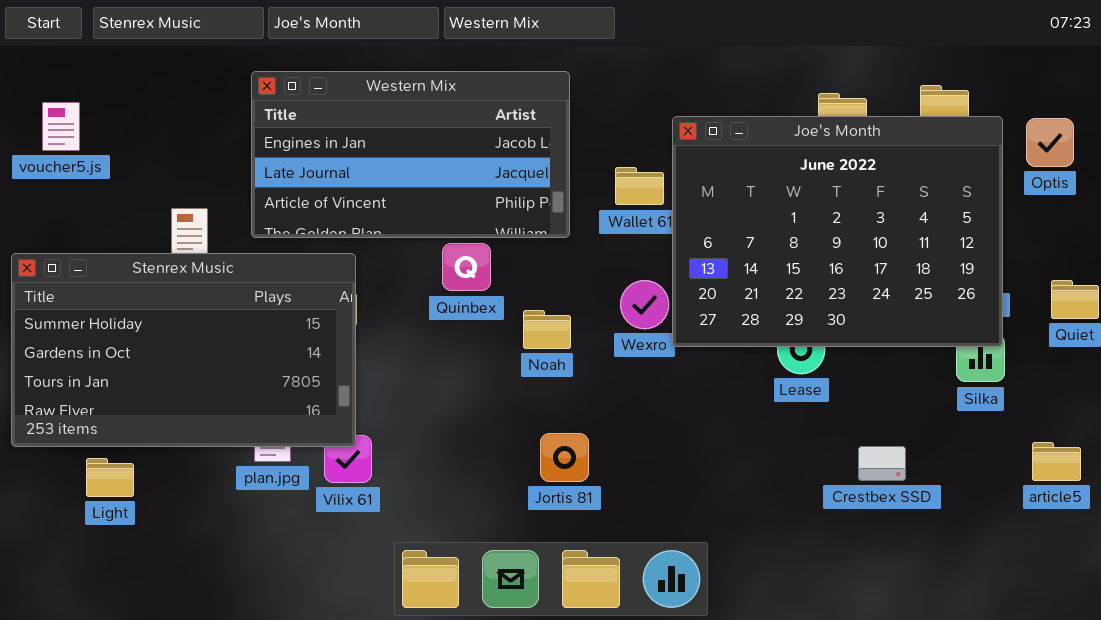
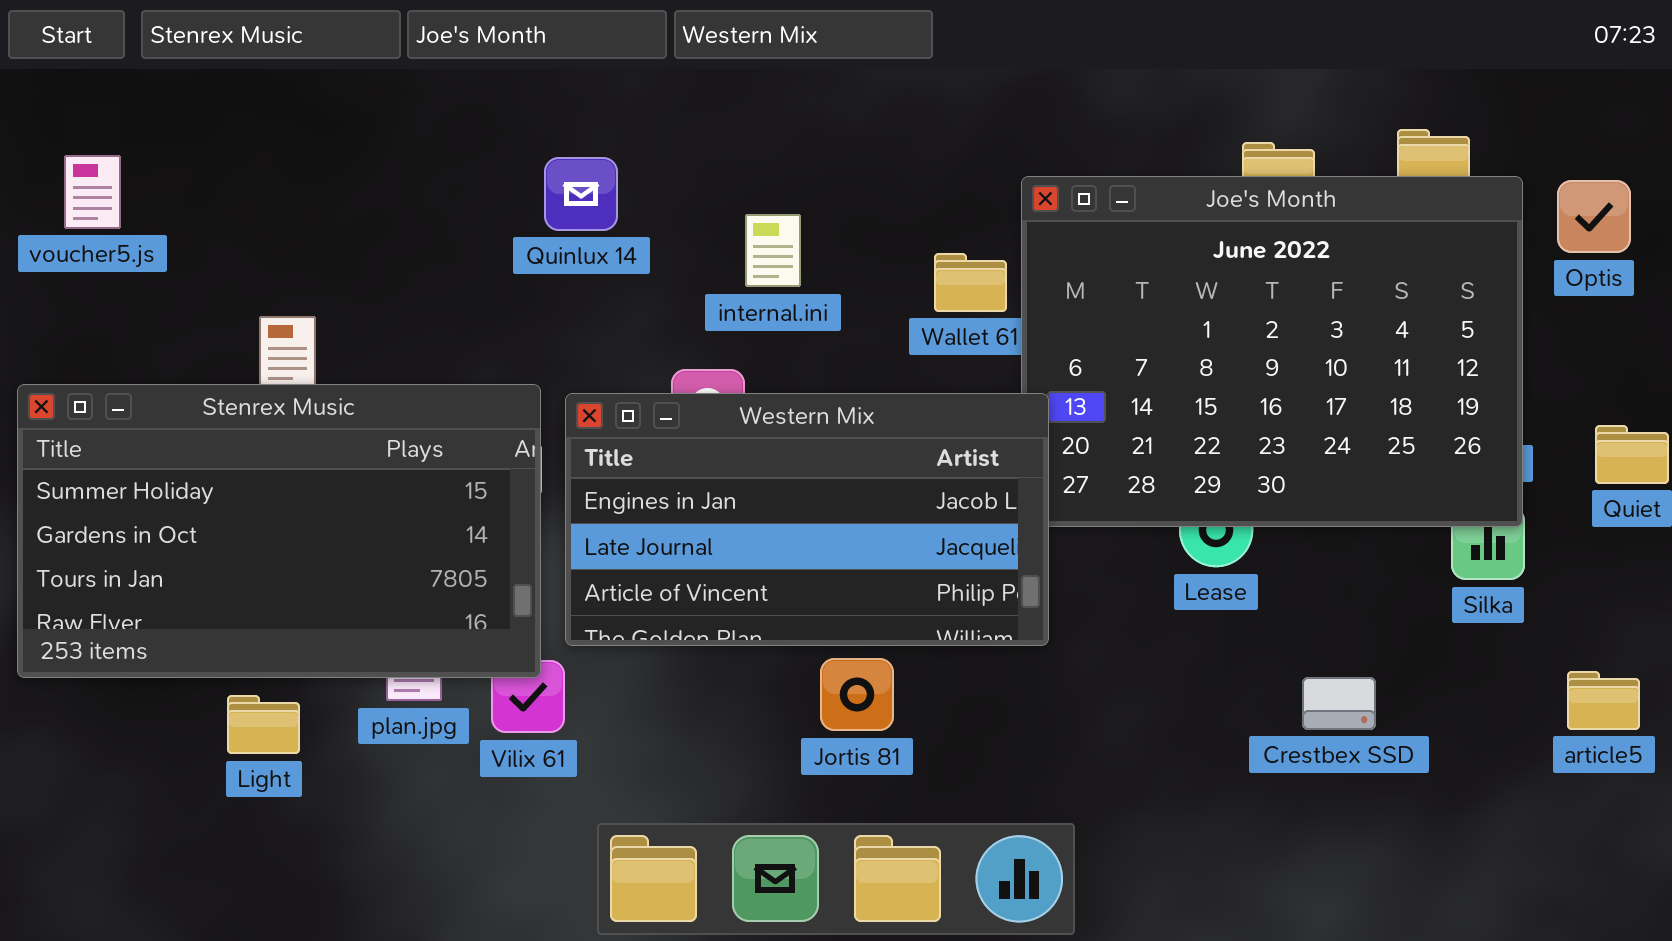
Western Mix: [251,71,570,238] -> [565,393,1049,646], moved
Light: [86,458,134,497] -> [227,695,300,754], moved

